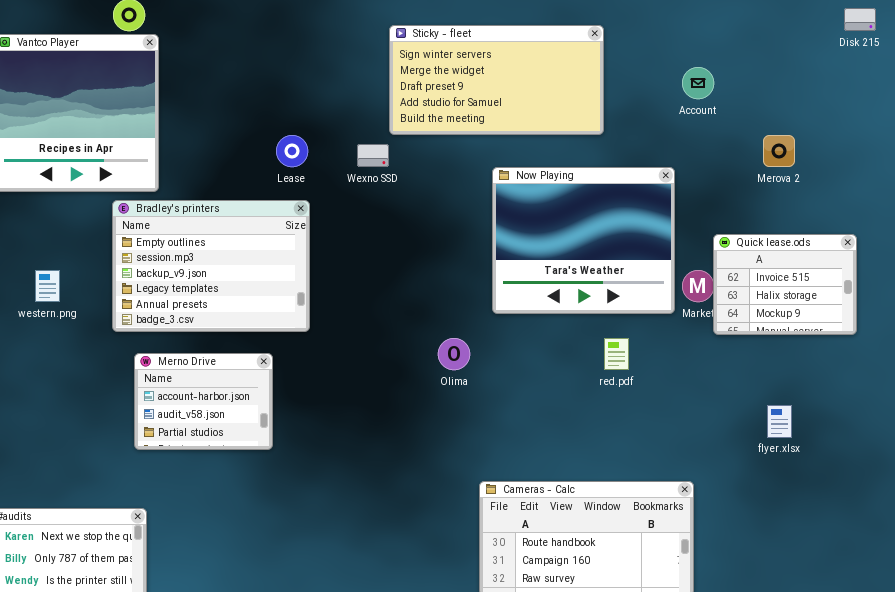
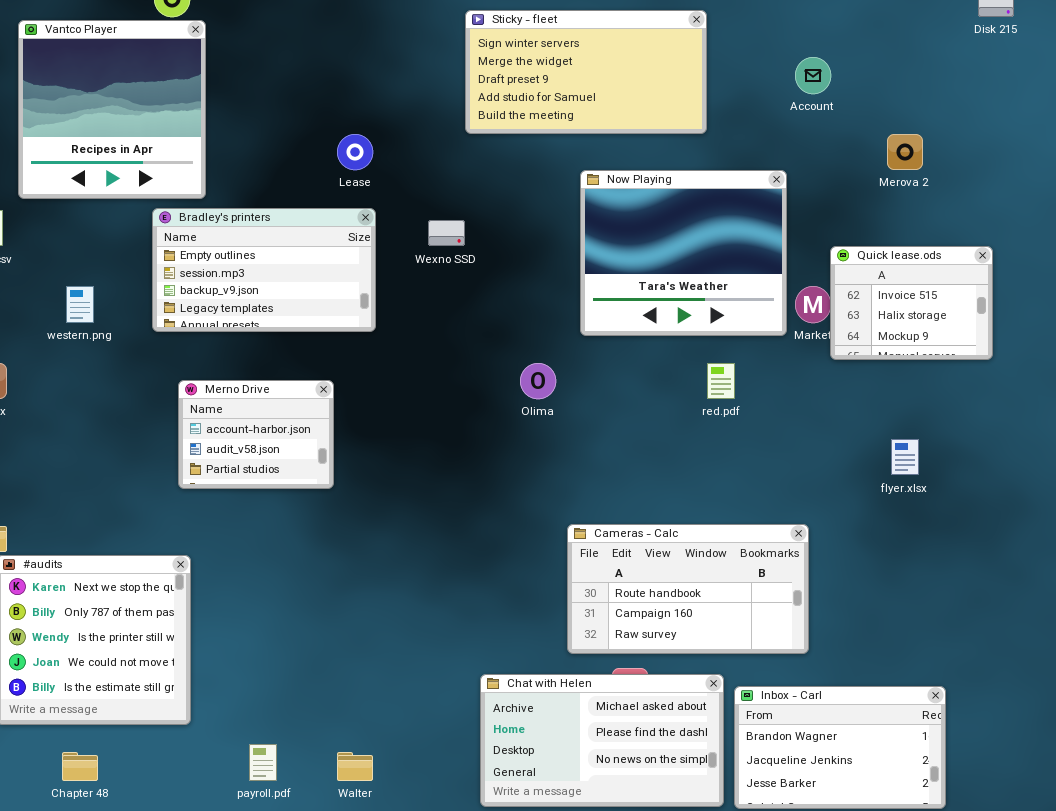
Wexno SSD: [357,144,389,167] -> [428,220,465,246], moved
Bradley's printers: [112,200,310,332] -> [152,208,376,332], resized

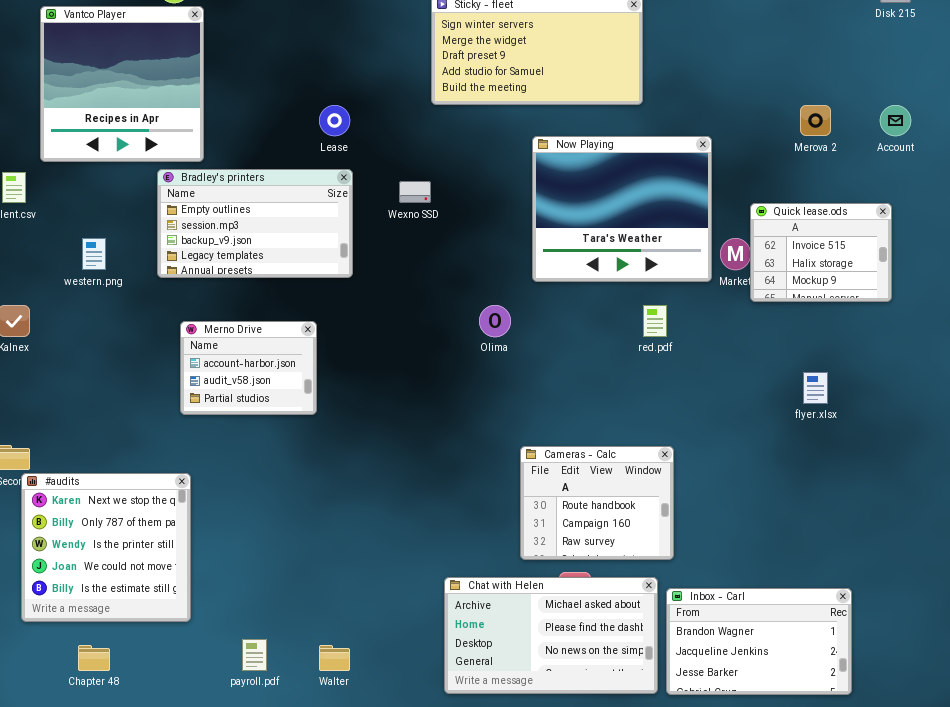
Account: [795,57,831,94] -> [880,105,911,136], moved
Cameras - Calc: [567,524,809,654] -> [520,446,674,560], resized

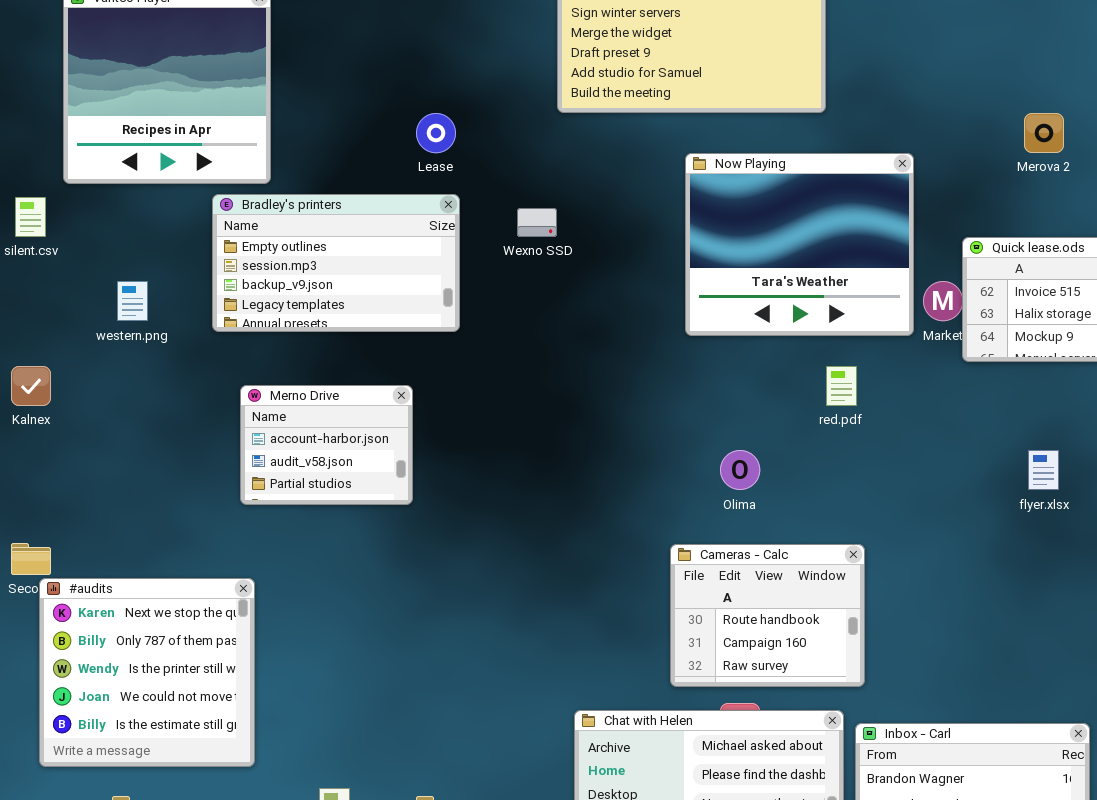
Olima: [479,305,511,337] -> [720,450,760,490], moved

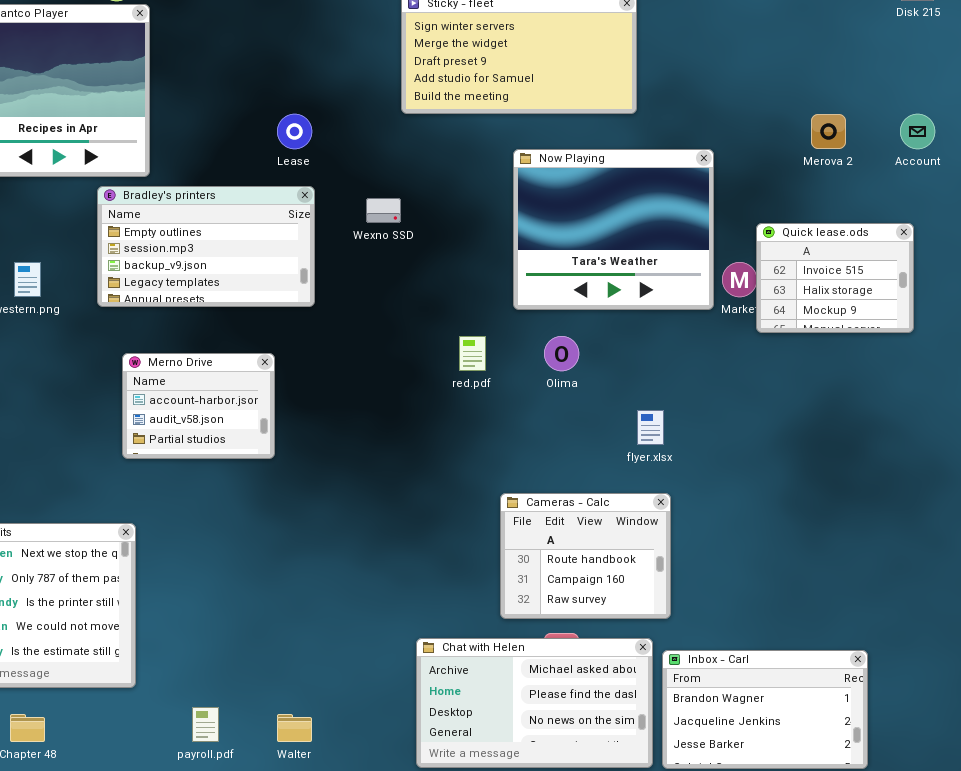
red.pdf: [826,366,857,406] -> [459,336,486,371], moved
Olima: [720,450,760,490] -> [544,336,579,371], moved
flyer.xlsx: [1028,450,1059,490] -> [637,410,664,445], moved

